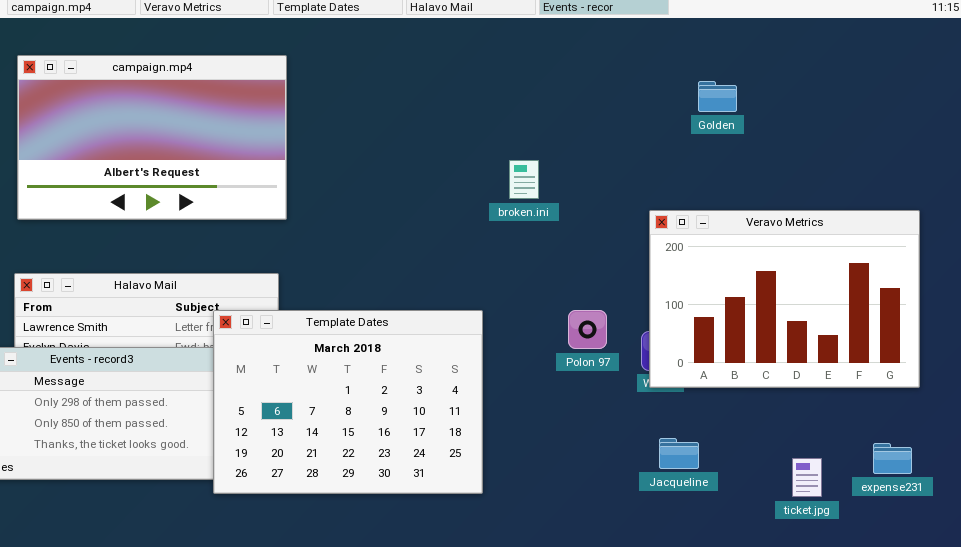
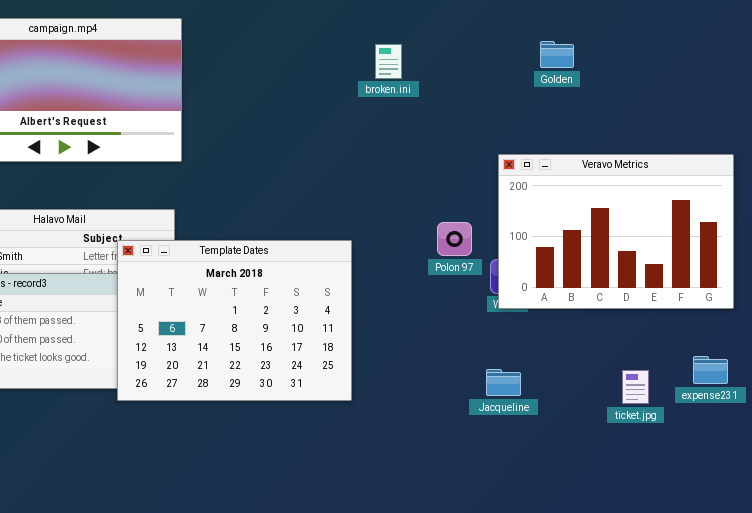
broken.ini: [509,160,539,199] -> [375,44,402,79], moved
Polon 97: [568,310,607,349] -> [437,222,472,256], moved
Jacqueline: [659,438,699,469] -> [486,369,521,396], moved

